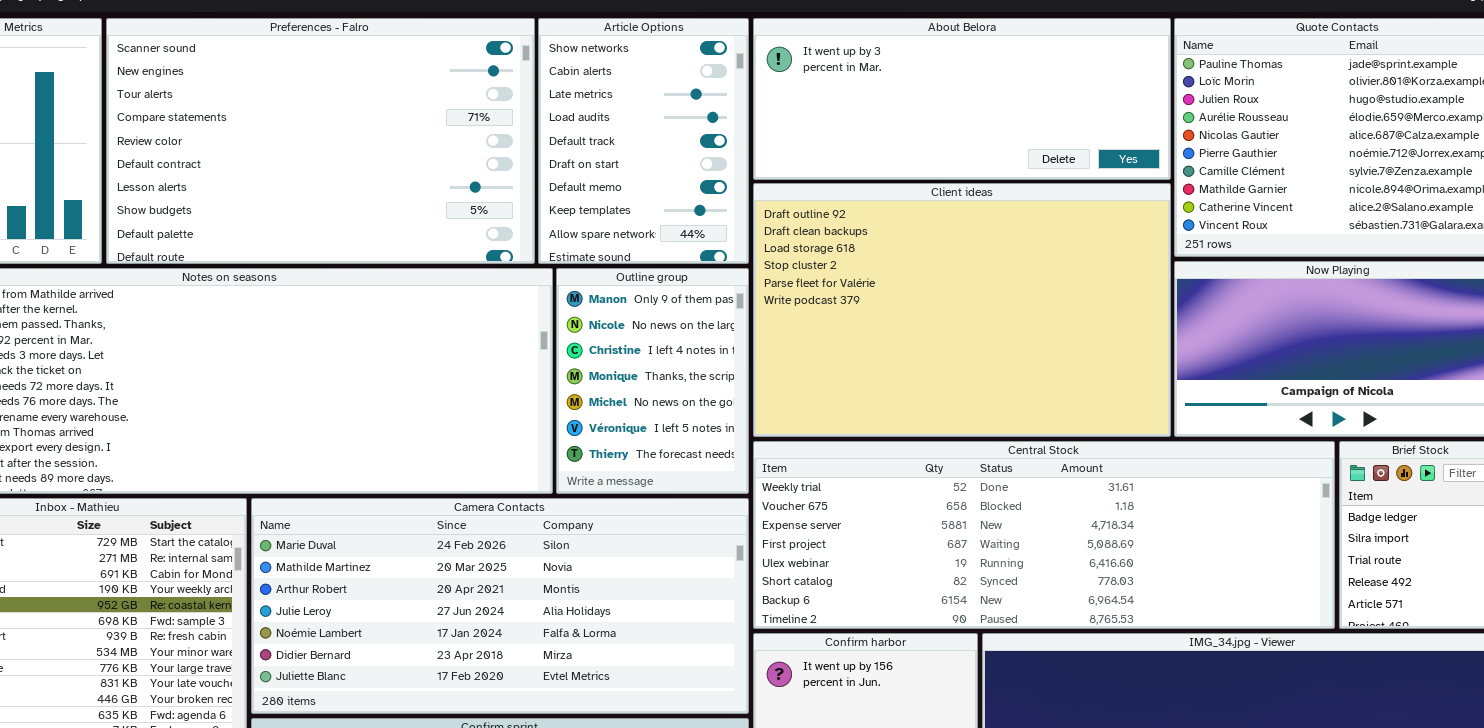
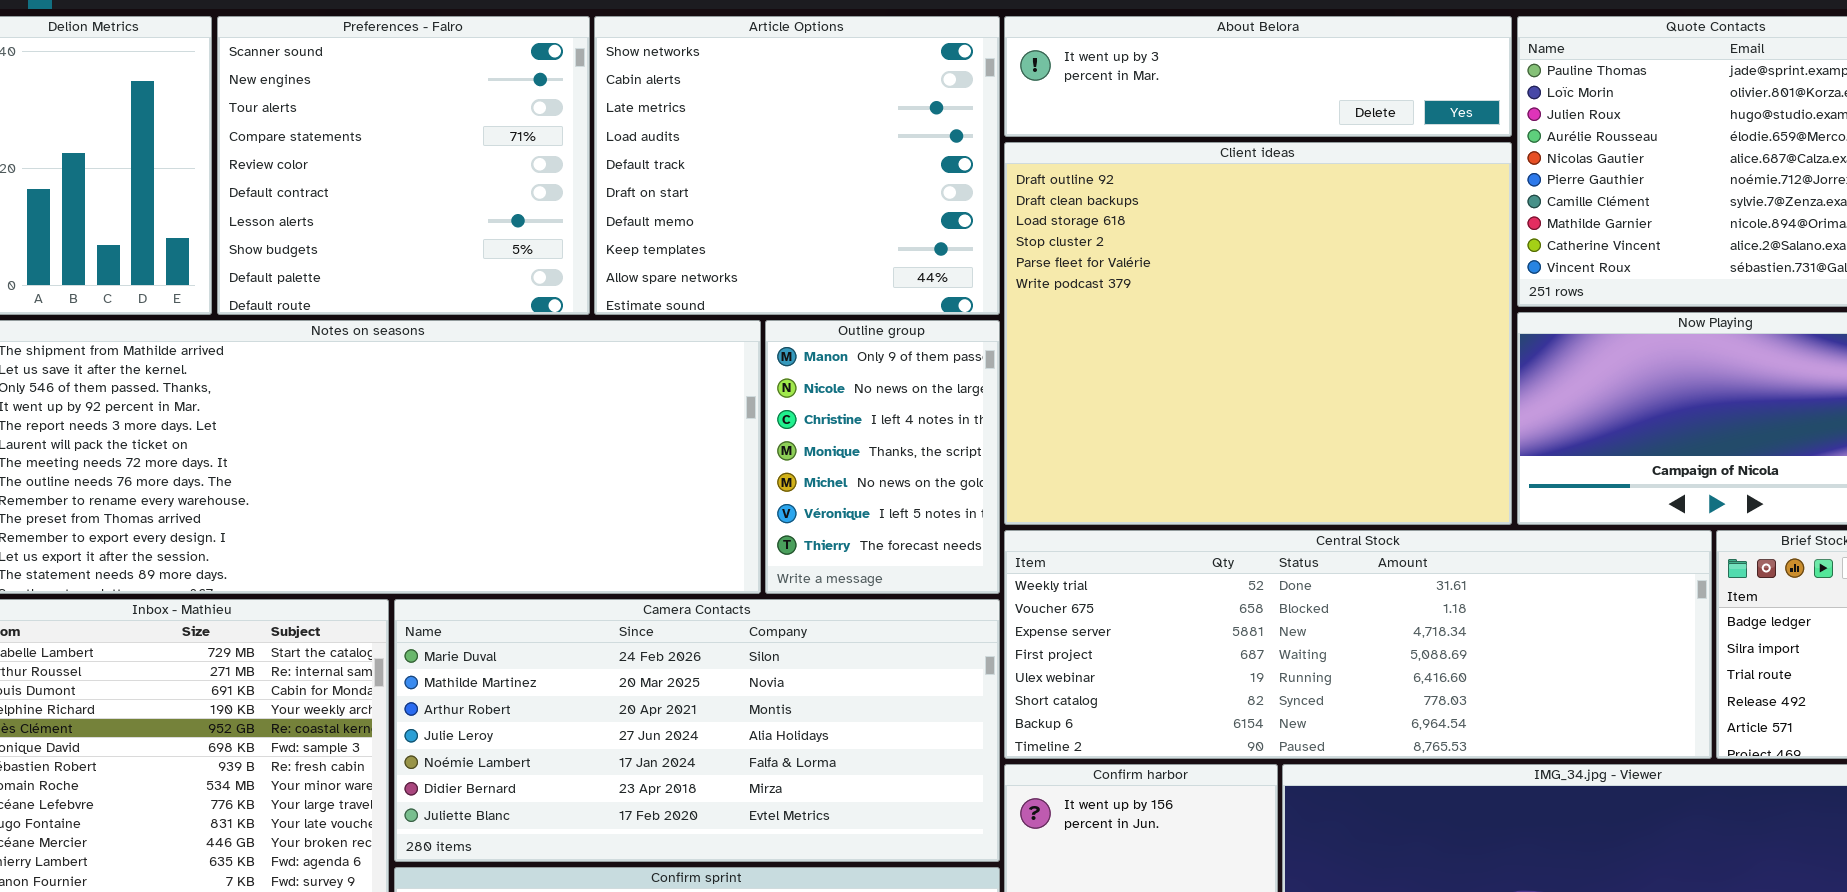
Preferences - Falro: [106,18,535,264] -> [217,16,590,315], resized
Article Options: [538,18,749,264] -> [594,16,1000,315], resized
About Belora: [753,18,1171,180] -> [1004,16,1512,137], resized
Client ideas: [753,183,1171,437] -> [1004,142,1512,525], resized

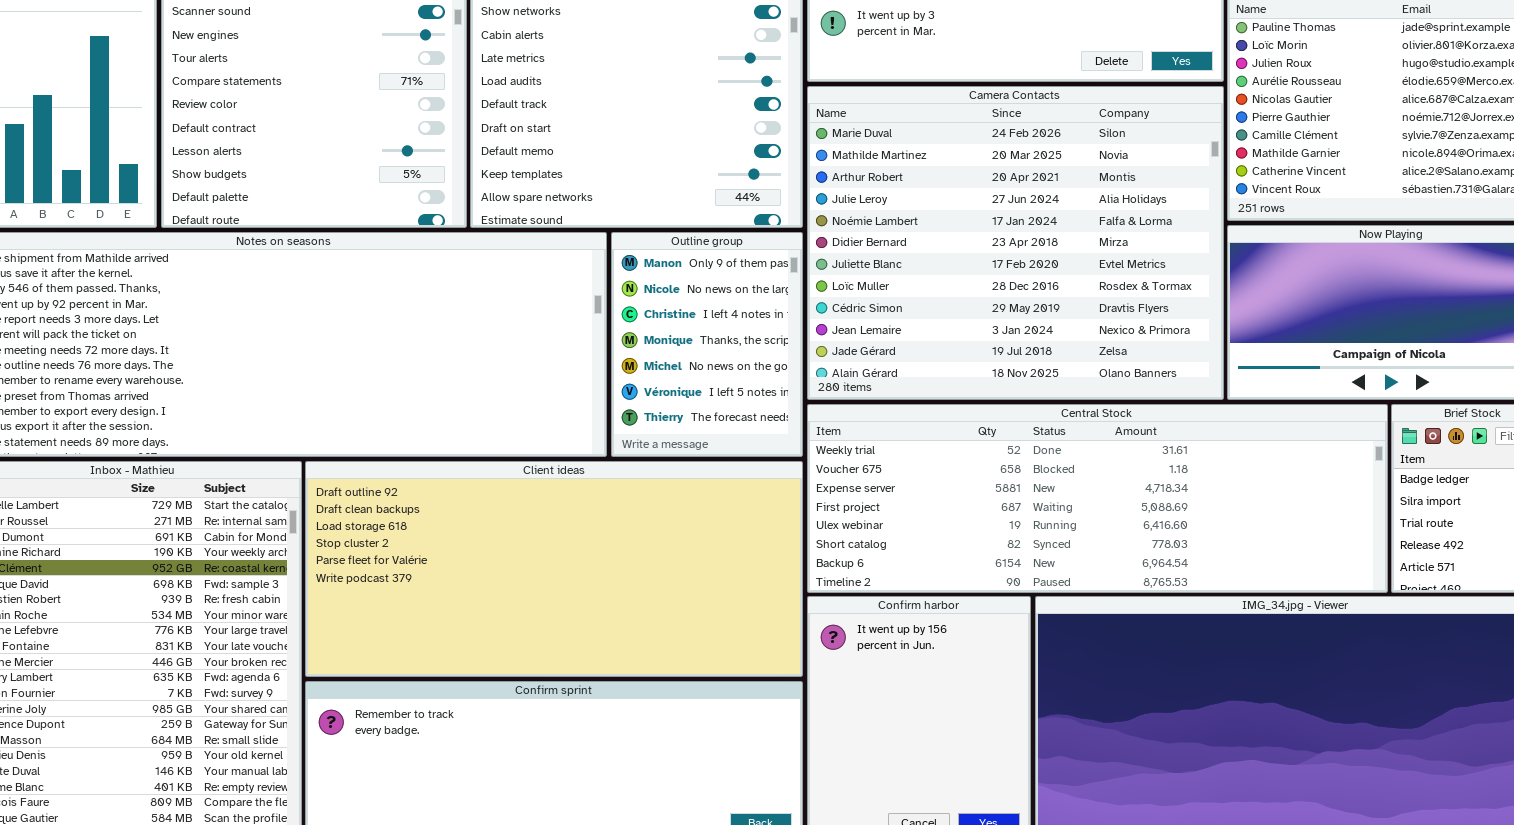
Client ideas: [1004,142,1512,525] -> [305,461,803,677], moved, resized
Camera Contacts: [394,599,1000,862] -> [807,86,1224,400], moved, resized

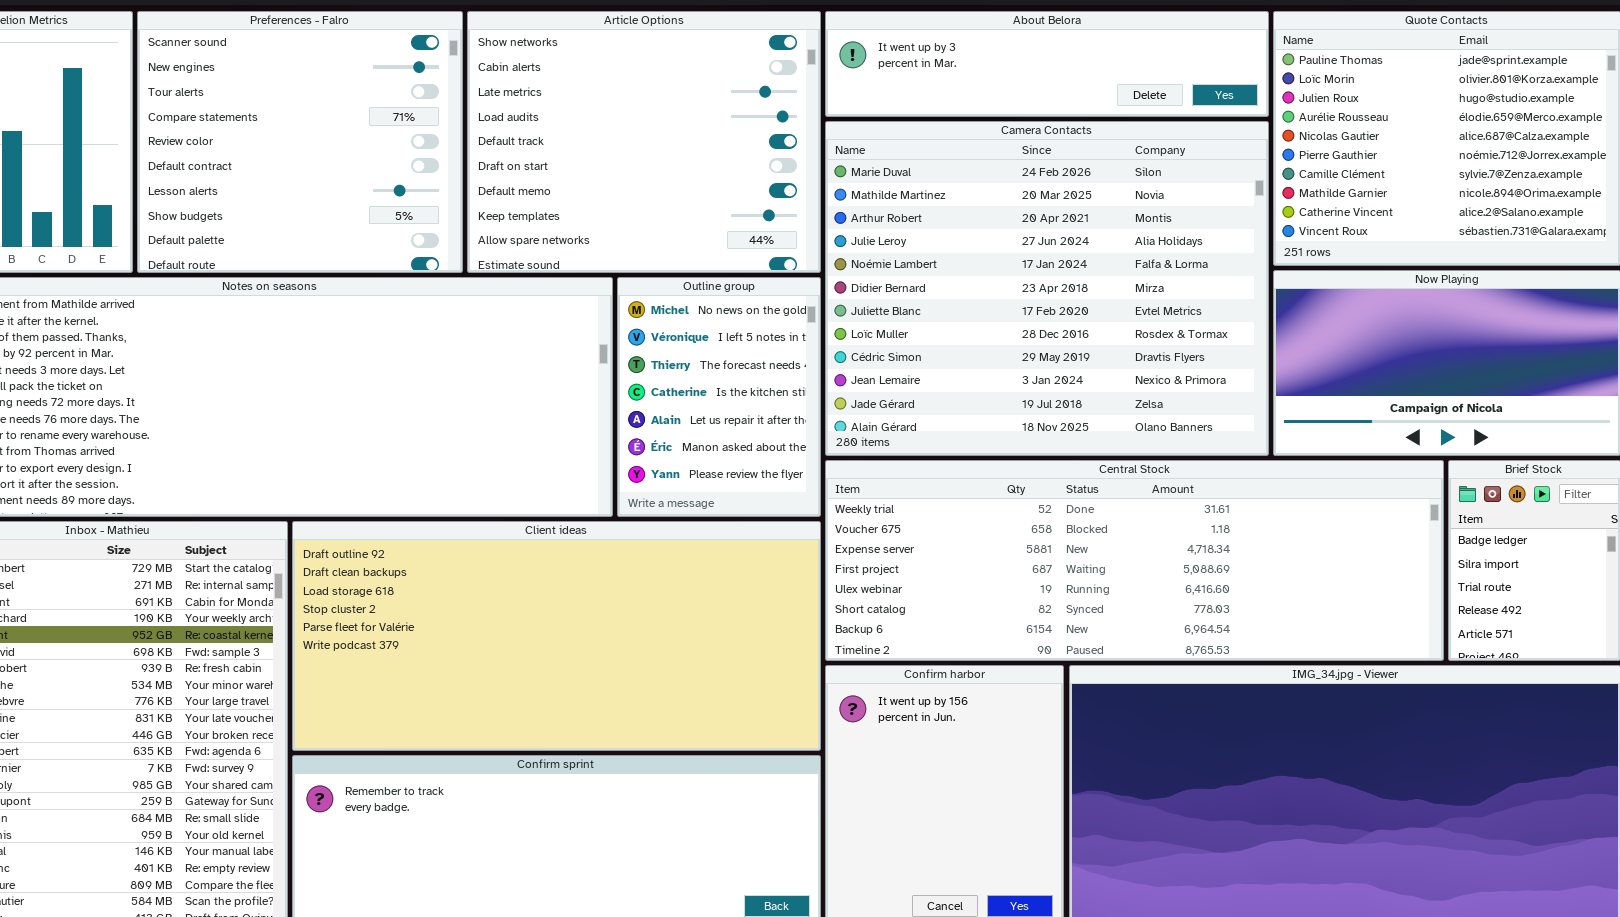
Outline group: [611,232,803,457] -> [617,277,821,517], scrolled down 4 rows

